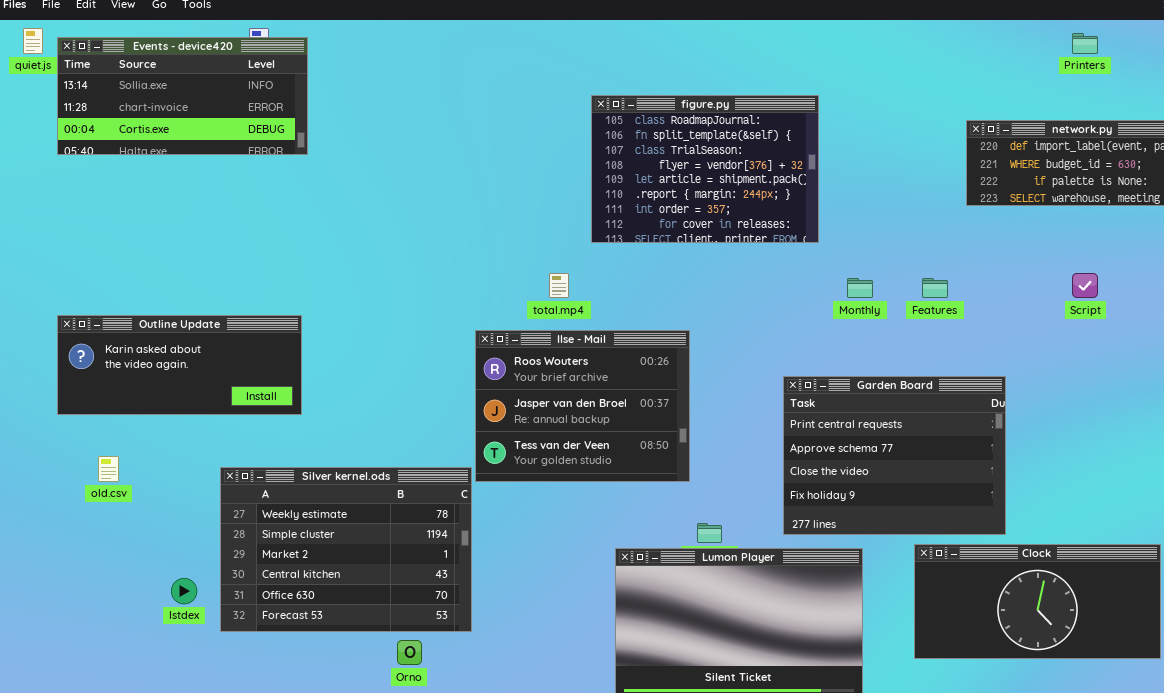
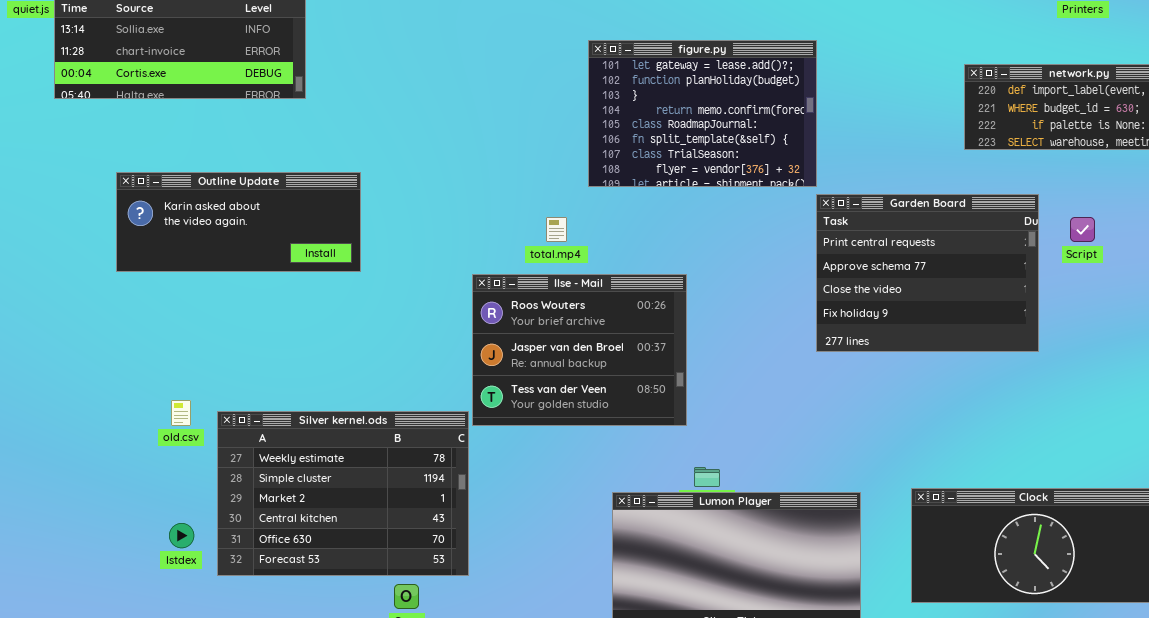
figure.py: [591,95,819,243] -> [588,40,817,187], scrolled up 4 rows
Outline Update: [57,315,302,415] -> [116,172,361,272], moved
Garden Board: [783,376,1006,535] -> [816,194,1039,352], moved
old.csv: [98,456,119,482] -> [171,400,191,426], moved

